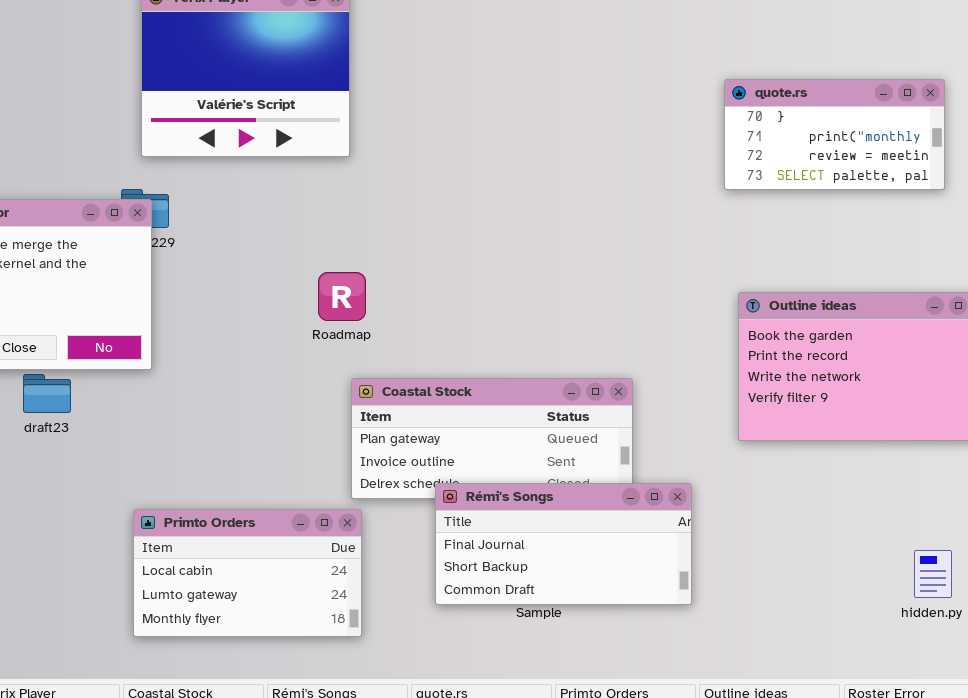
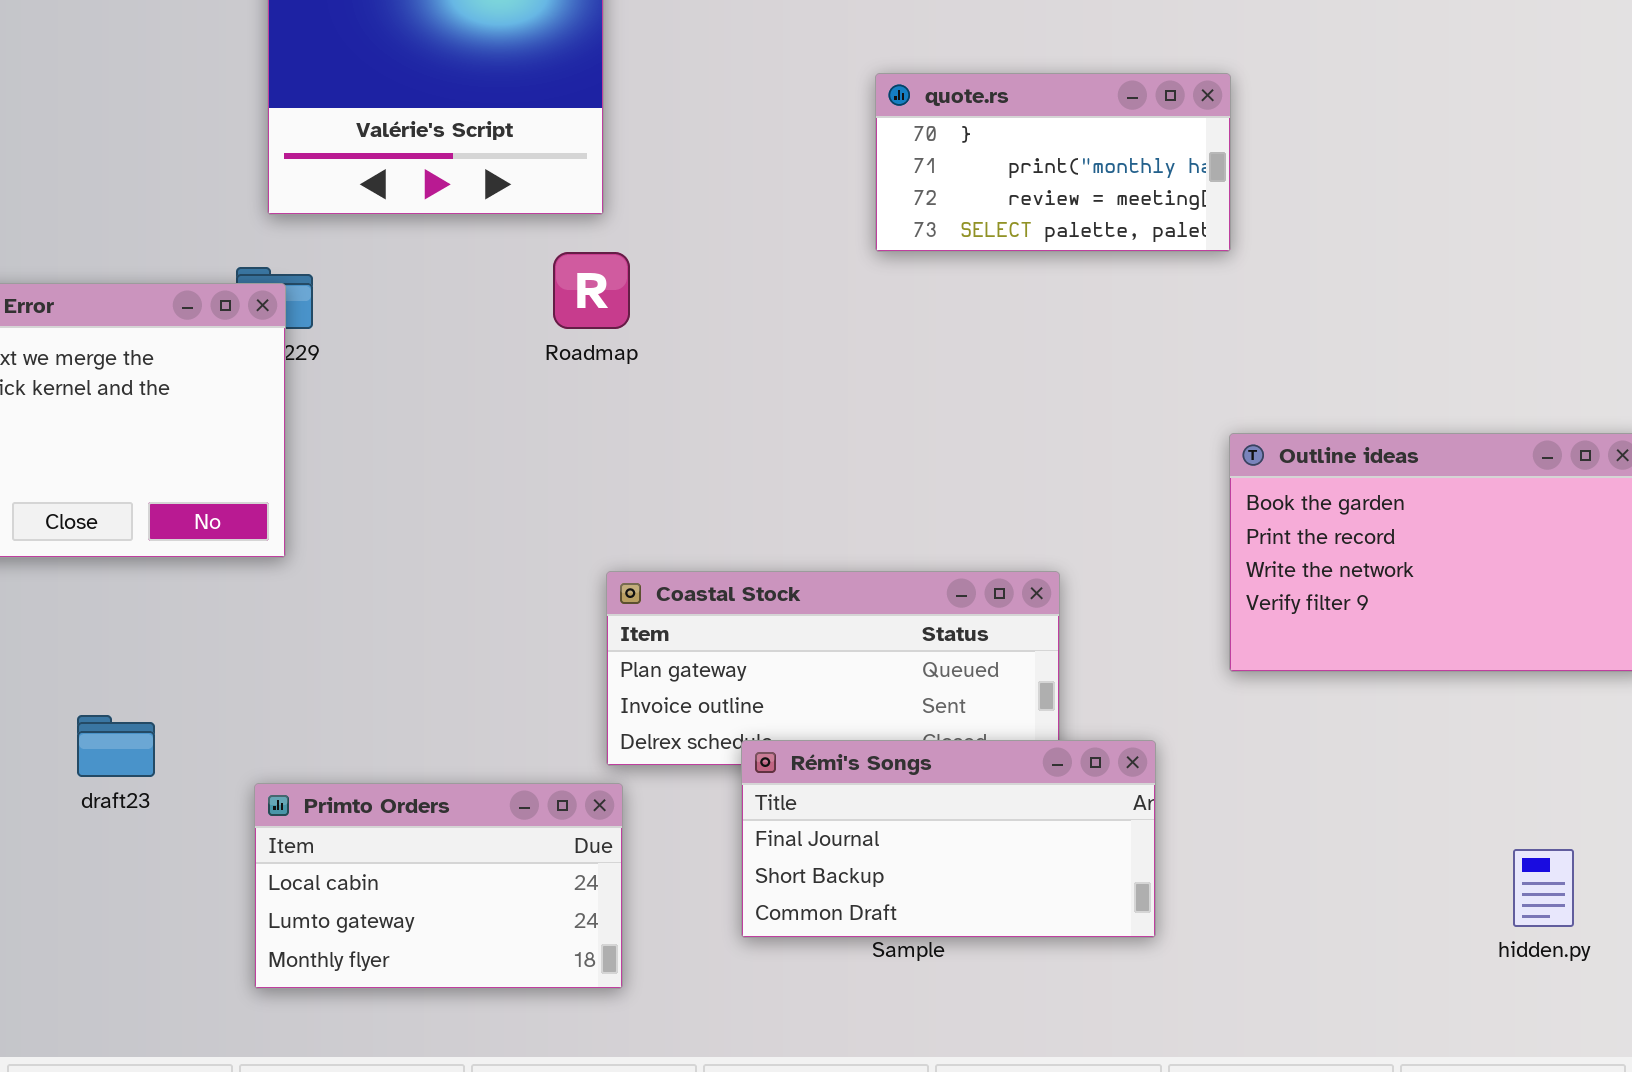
quote.rs: [724,79,945,190] -> [875,73,1231,252], moved
Roadmap: [318,272,366,321] -> [553,252,630,329], moved
draft23: [23,374,71,413] -> [77,715,155,777], moved

